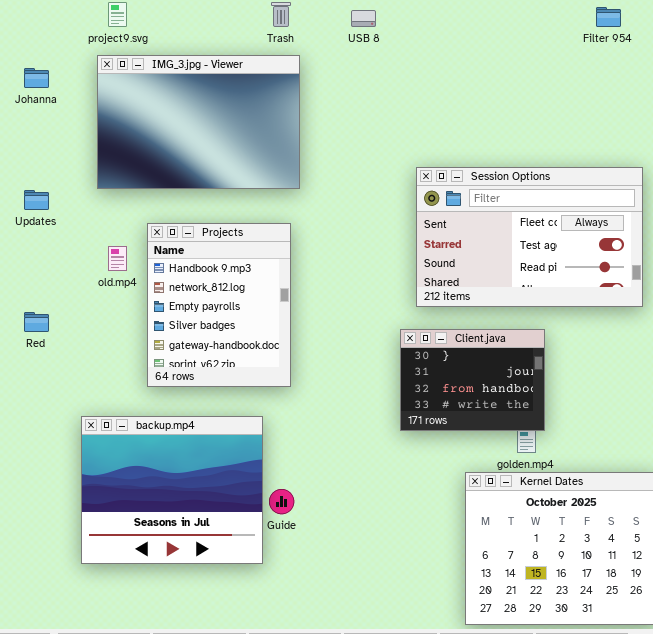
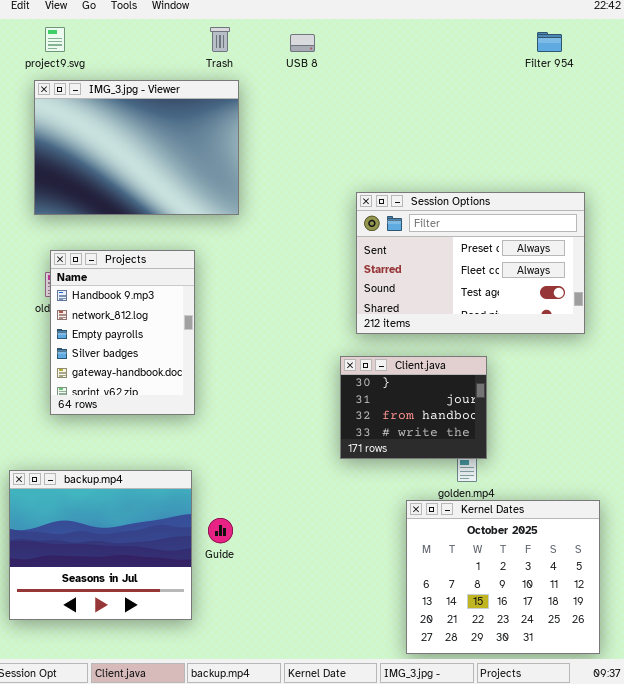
Session Options: [416,167,643,307] -> [356,192,585,334], scrolled up 1 row
Projects: [147,223,291,387] -> [50,250,195,415], moved
backup.mp4: [81,416,263,564] -> [9,470,192,620], moved

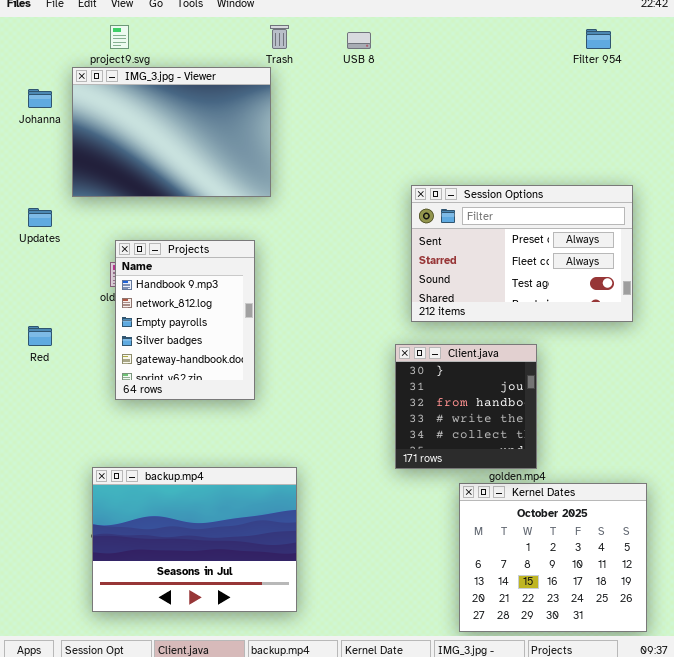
IMG_3.jpg - Viewer: [34,80,239,215] -> [72,67,271,197], moved
Client.java: [340,356,487,459] -> [395,344,537,469], resized
backup.mp4: [9,470,192,620] -> [92,467,297,612], moved, resized

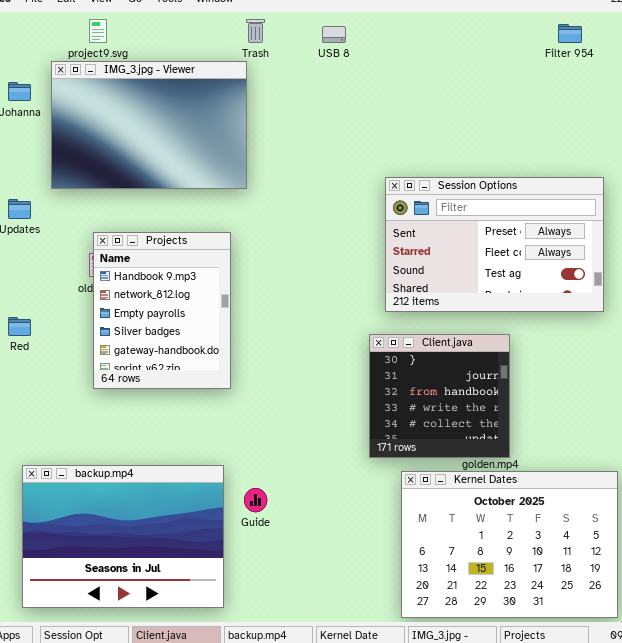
backup.mp4: [92,467,297,612] -> [22,465,224,608], moved
Kernel Dates: [459,483,647,632] -> [401,471,618,618], resized

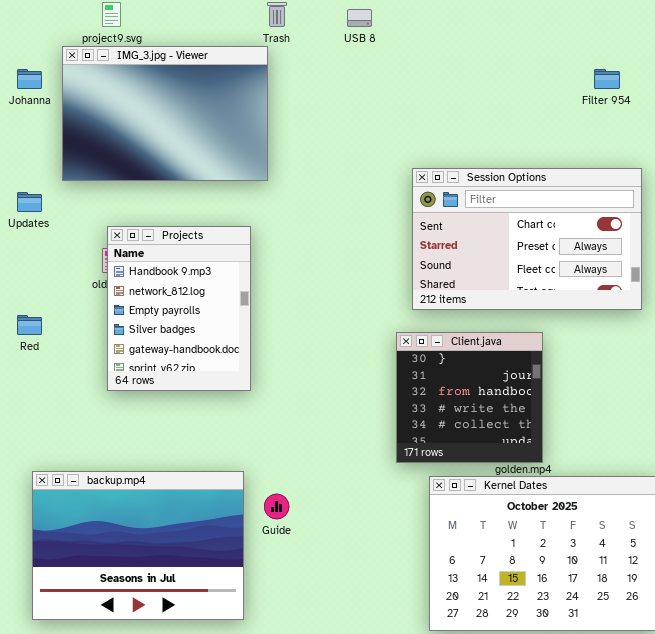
Filter 954: [558,24,582,43] -> [594,69,620,89], moved
Session Options: [385,177,604,312] -> [412,168,642,310], scrolled up 1 row

